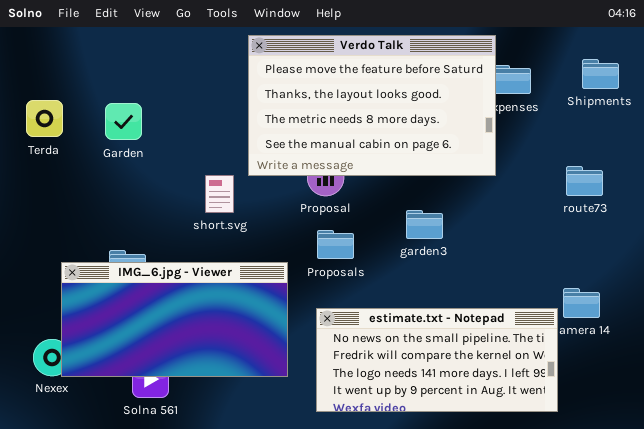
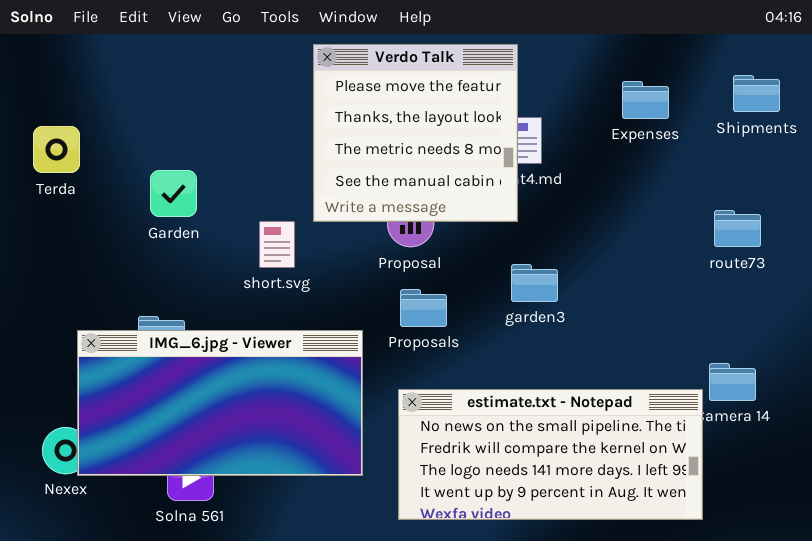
Verdo Talk: [248,35,496,176] -> [313,44,518,222], resized
Garden: [105,103,142,140] -> [150,170,197,217], moved

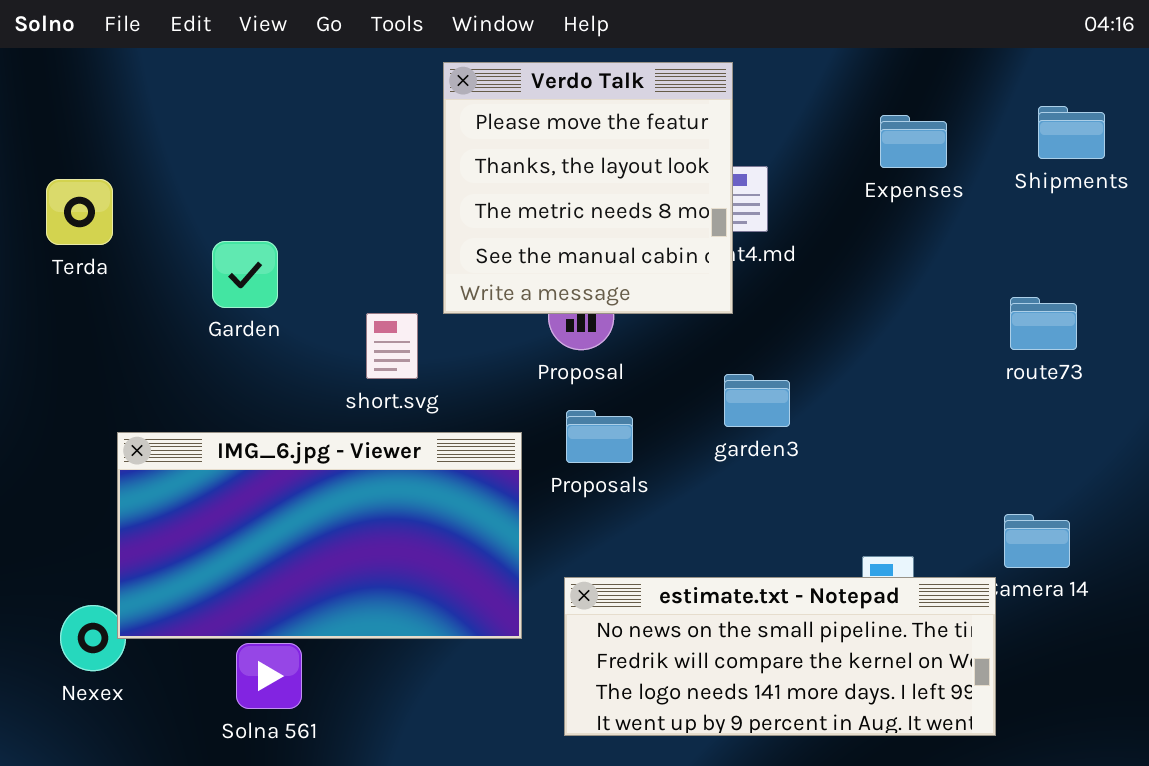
IMG_6.jpg - Viewer: [77,330,363,476] -> [117,432,522,639], moved
estimate.txt - Notepad: [398,389,703,520] -> [564,577,996,736], resized

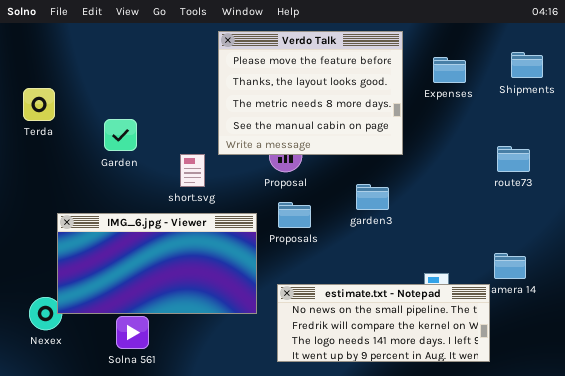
Verdo Talk: [443,62,733,314] -> [218,31,403,155], resized

